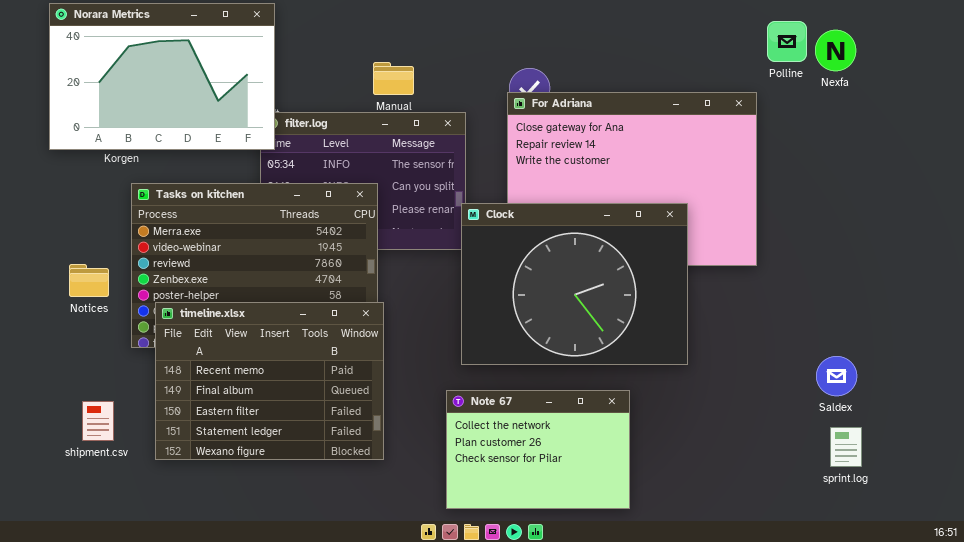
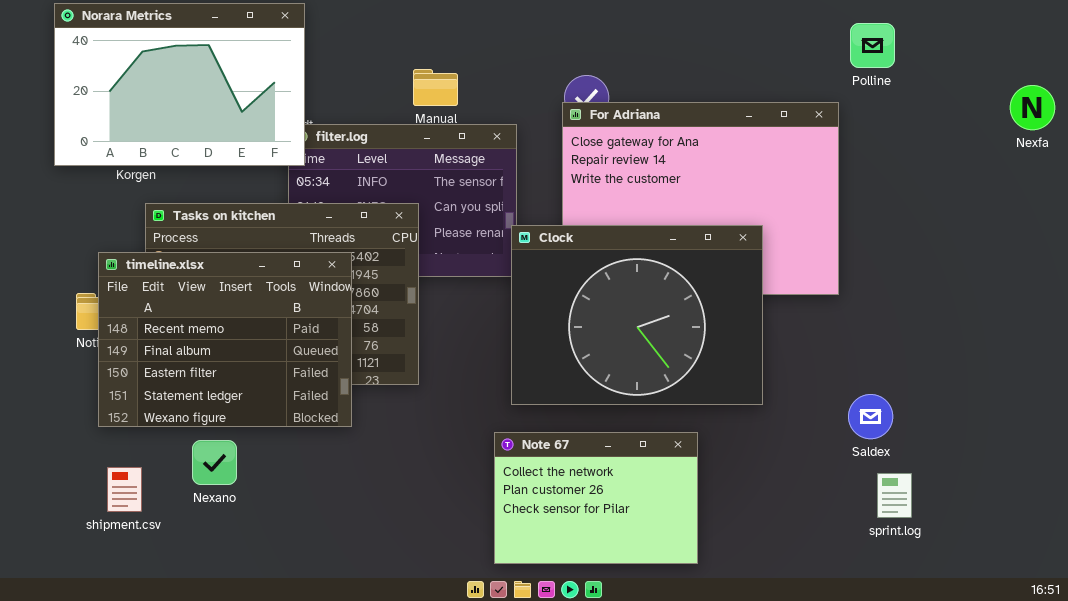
Nexfa: [815,30,856,71] -> [1010,85,1055,130], moved
timeline.xlsx: [155,302,384,460] -> [98,252,352,427], moved
Saldex: [816,356,857,396] -> [848,394,893,439], moved
shipment.csv: [82,401,114,441] -> [107,467,142,512], moved
sprint.log: [830,427,862,467] -> [877,473,912,518], moved

